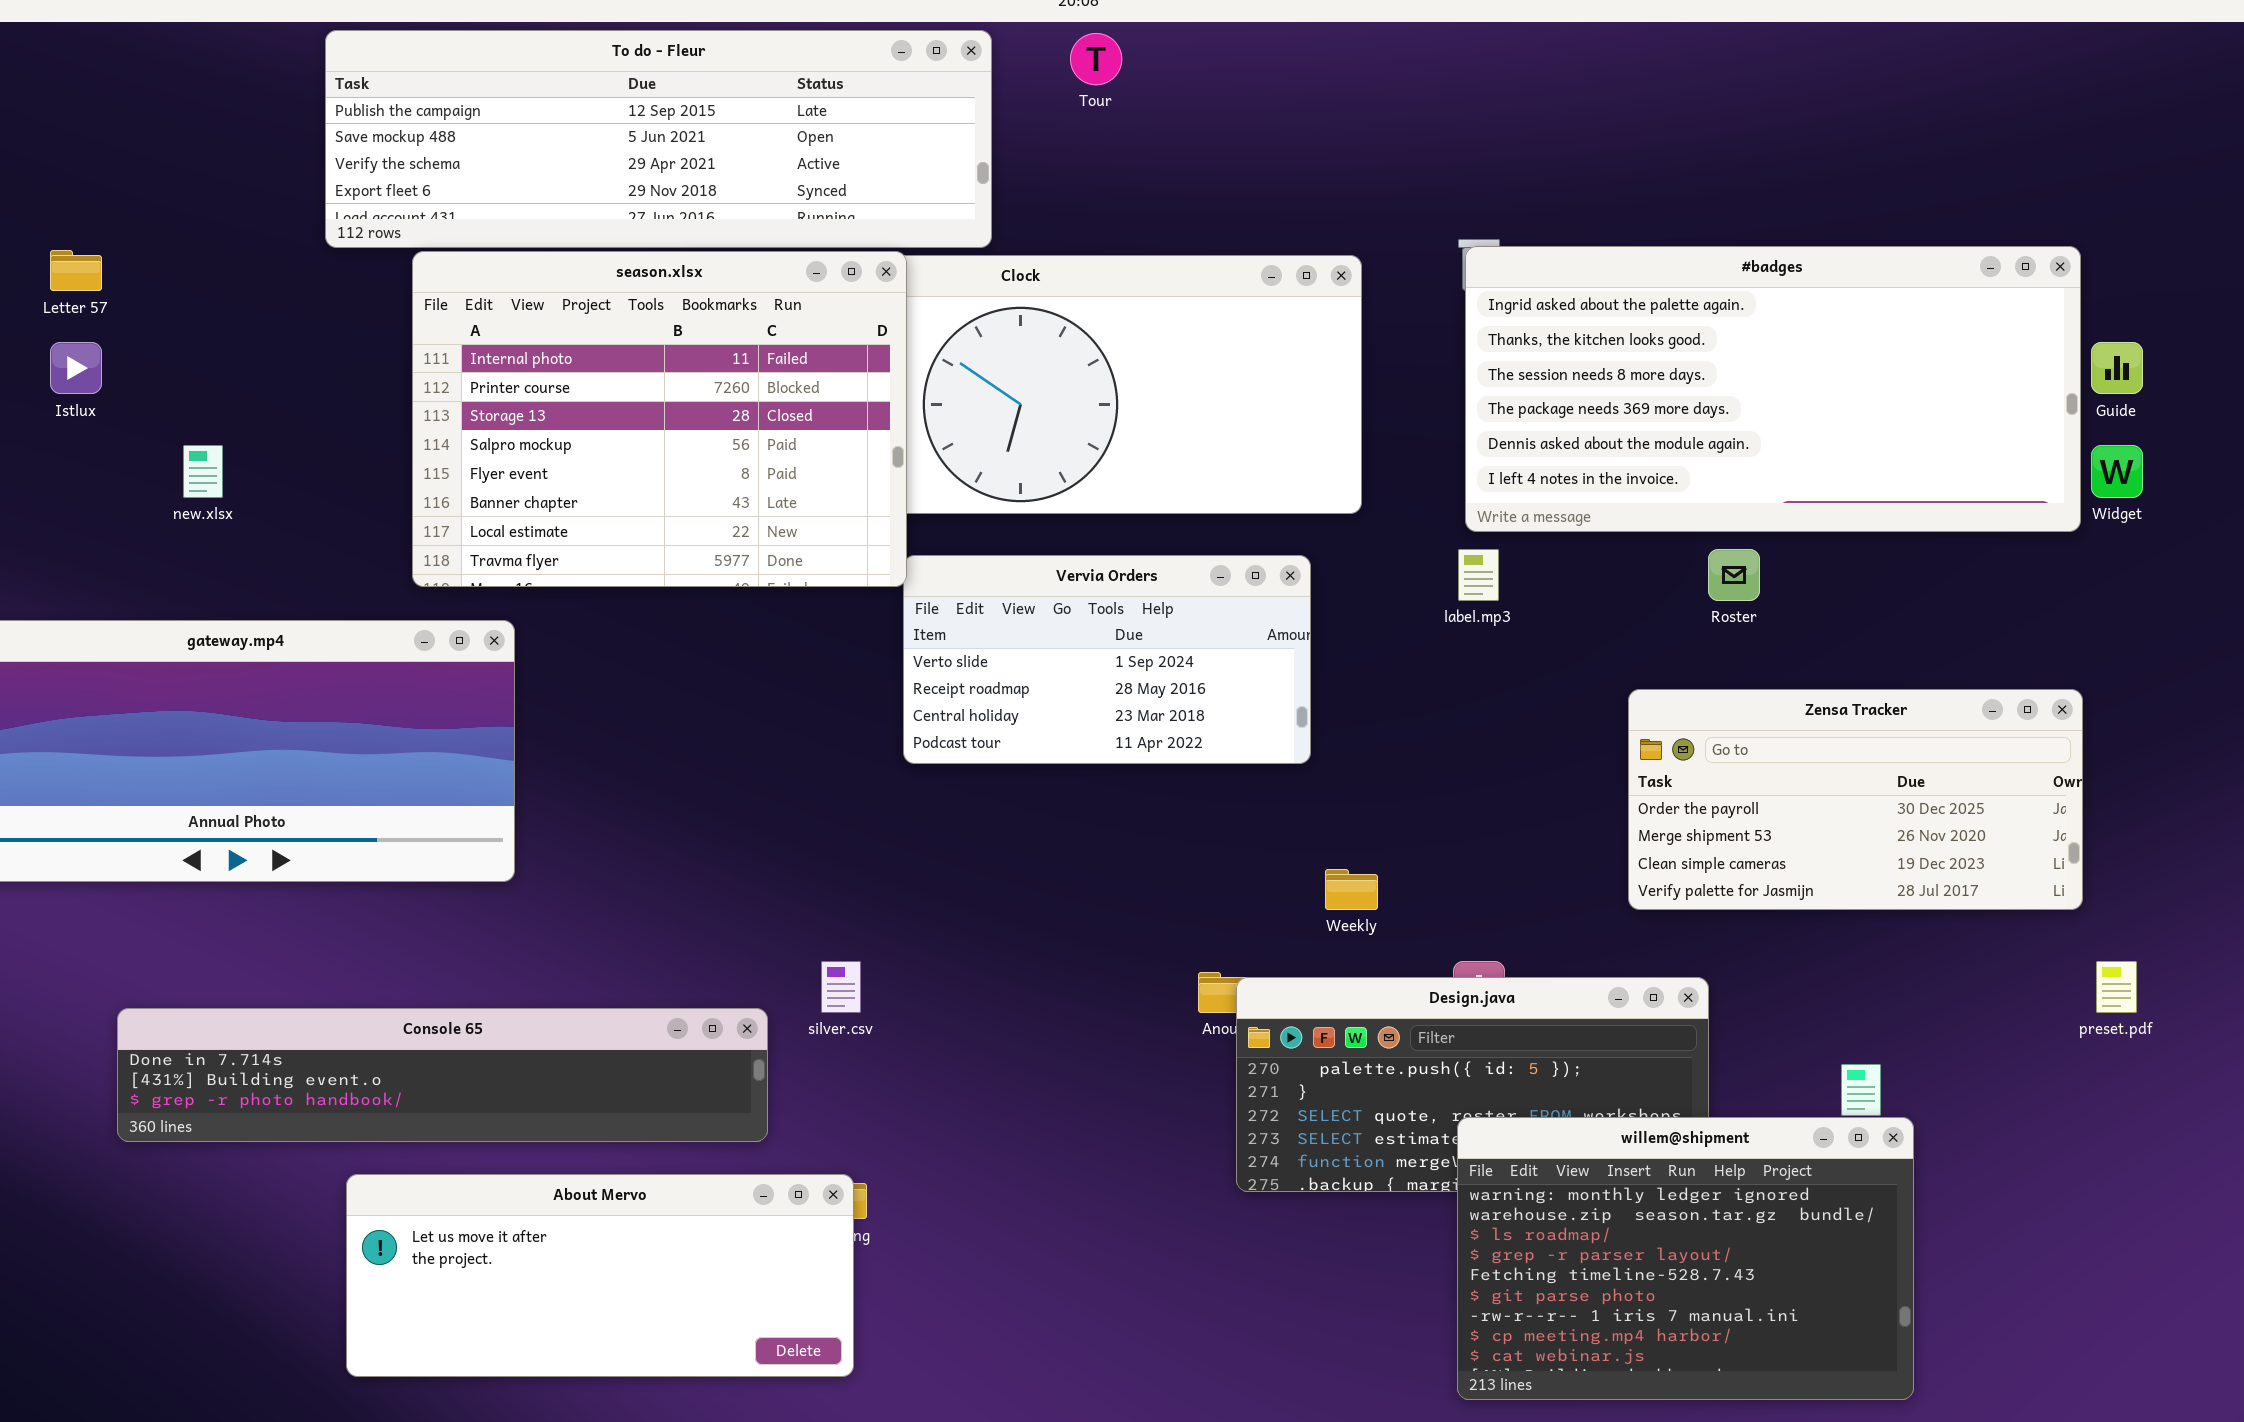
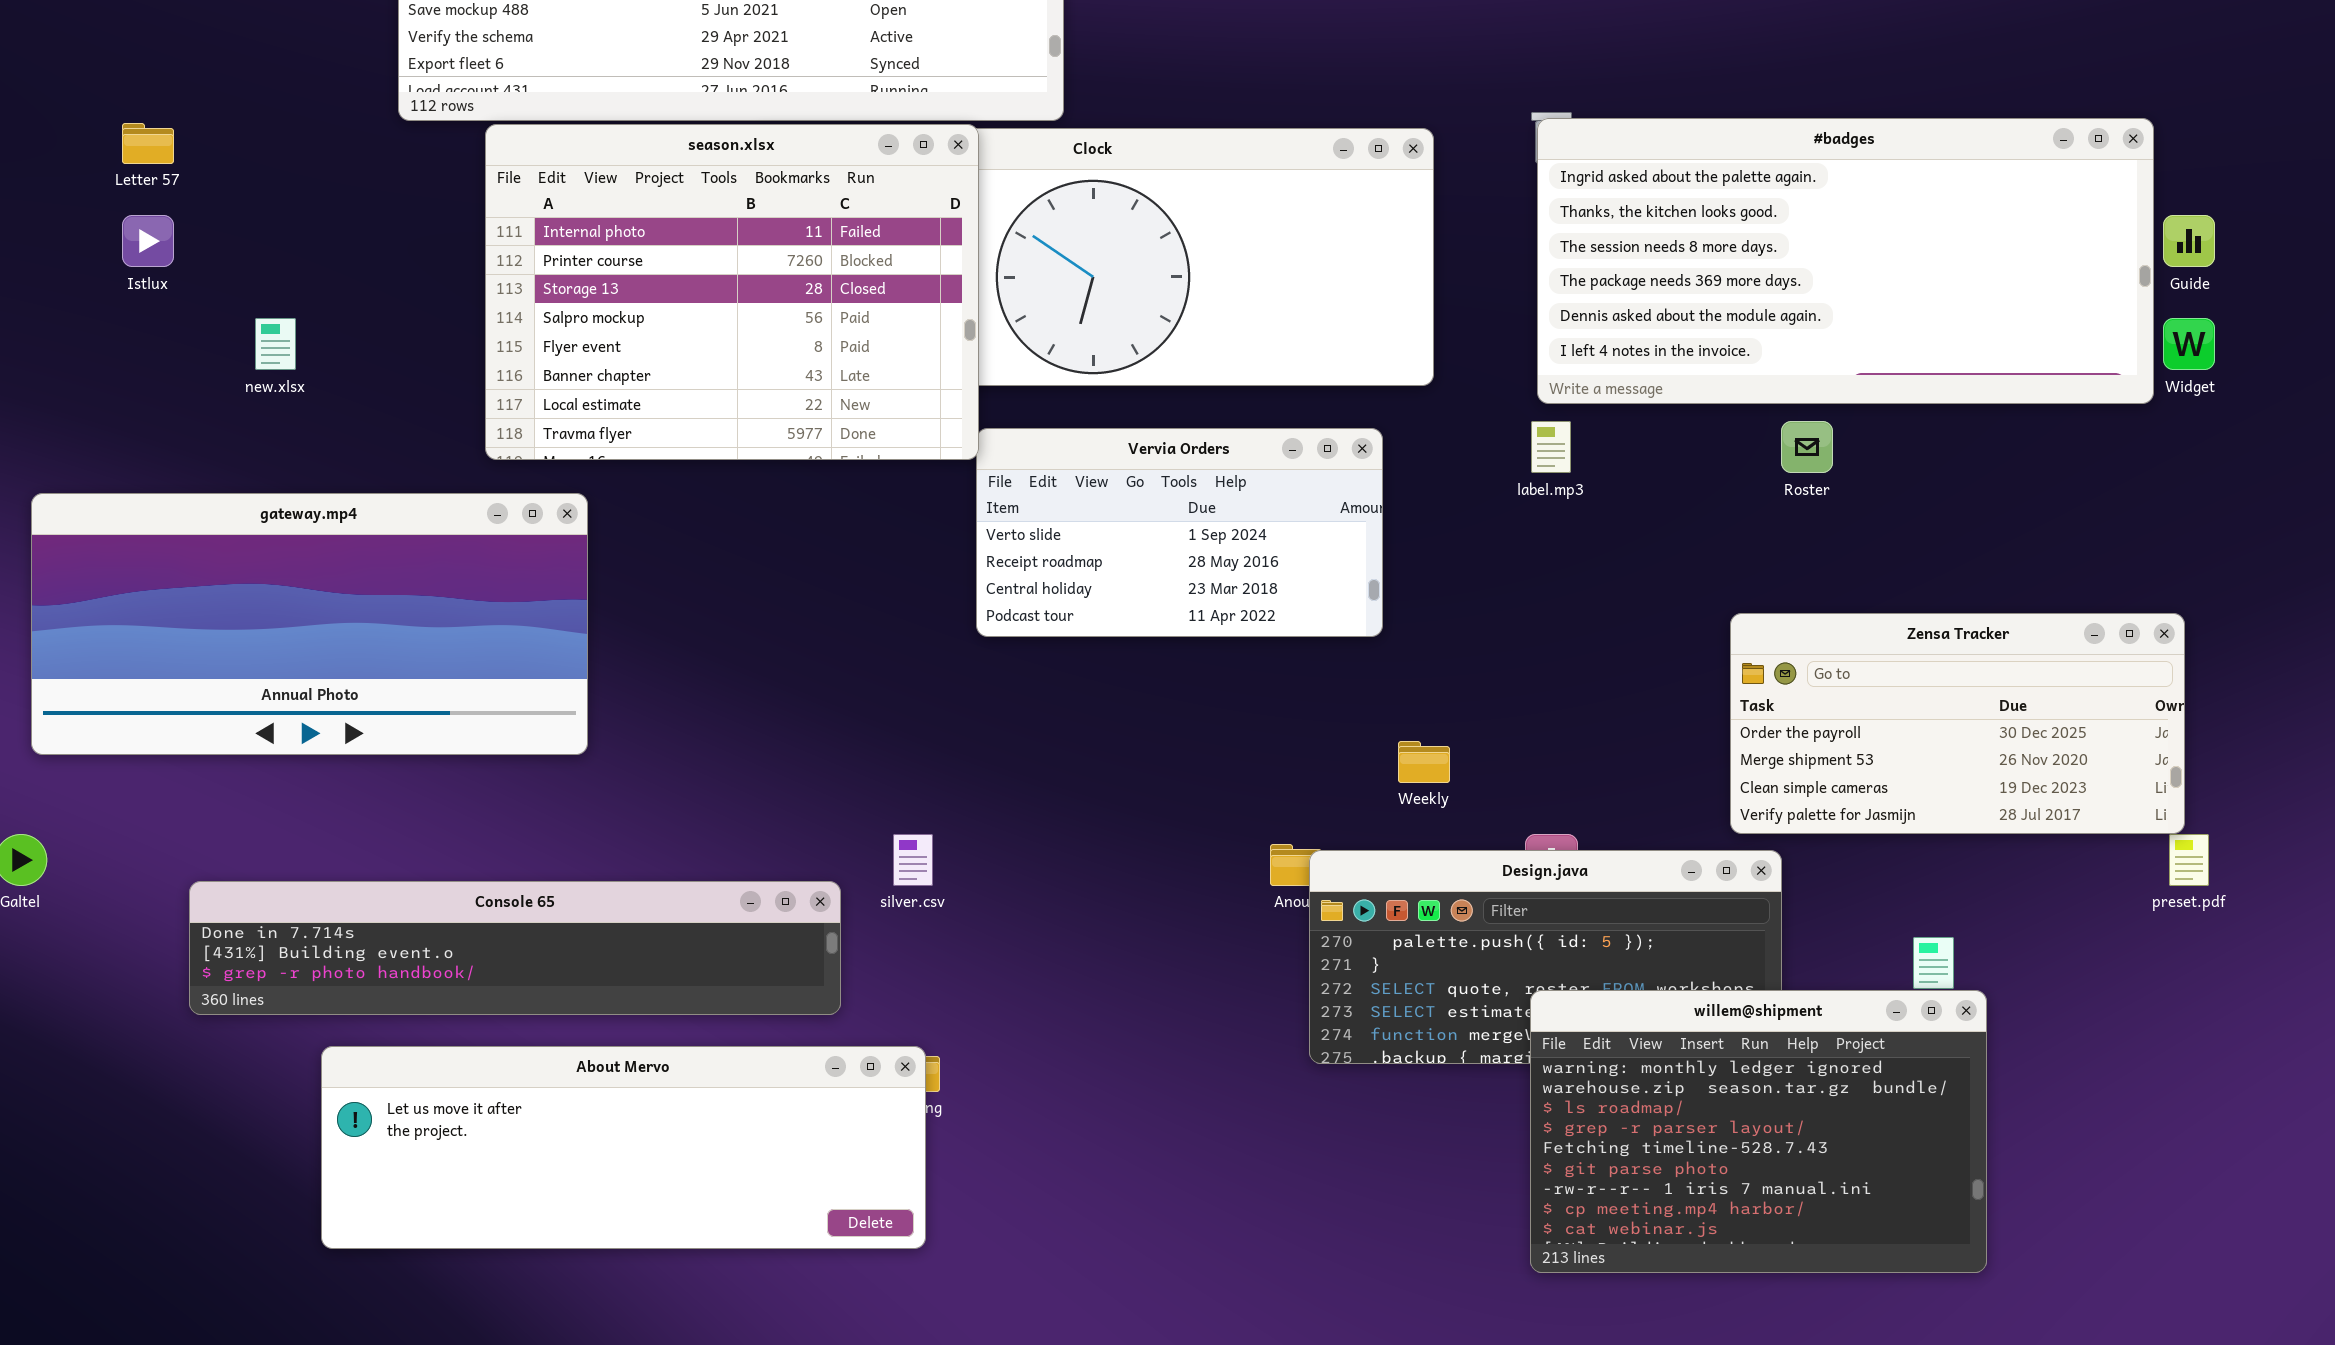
Zensa Tracker: [1628,689,2083,910] -> [1730,613,2185,834], moved
About Mervo: [346,1174,854,1377] -> [321,1046,926,1249], resized

